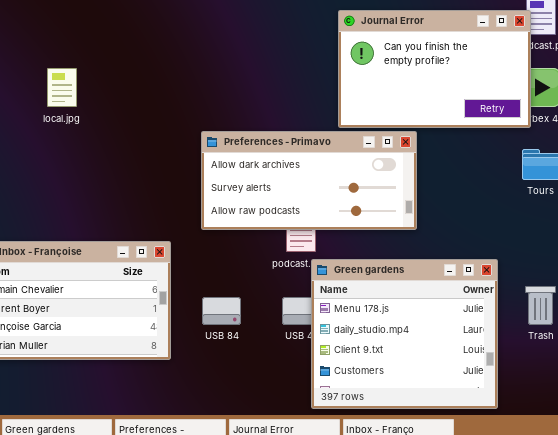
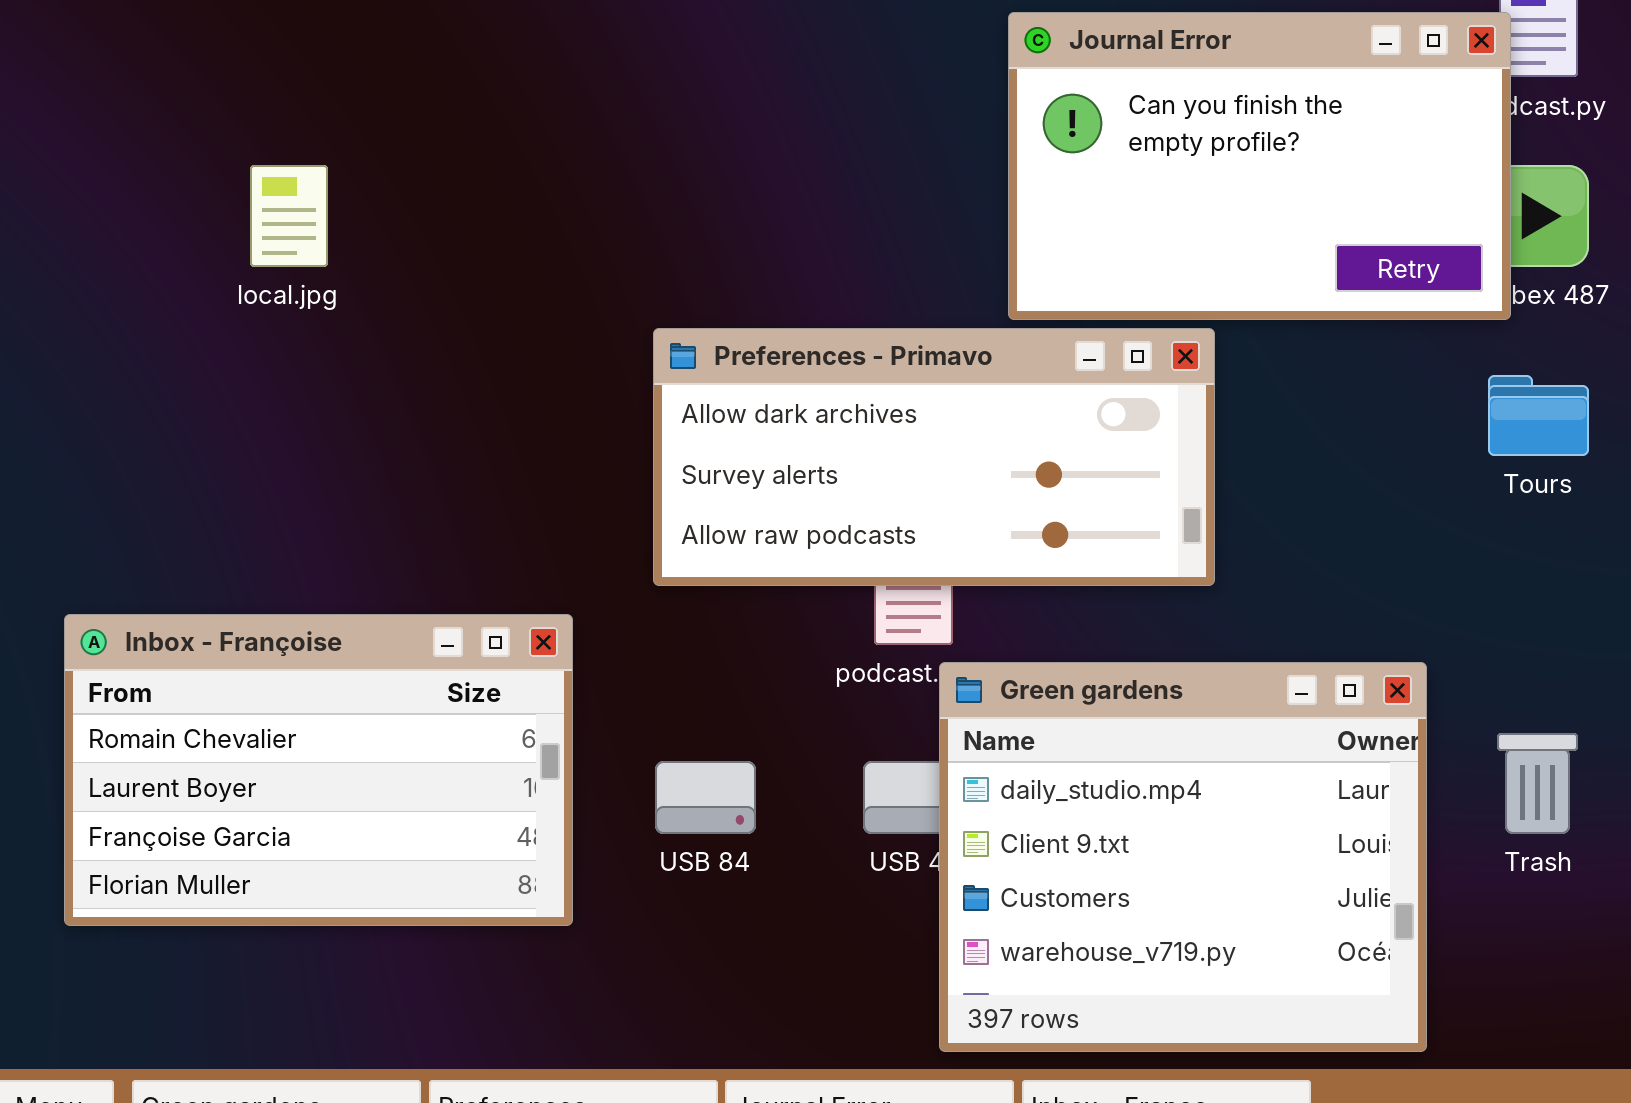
Green gardens: [311,259,498,409] -> [939,662,1427,1052], scrolled down 1 row

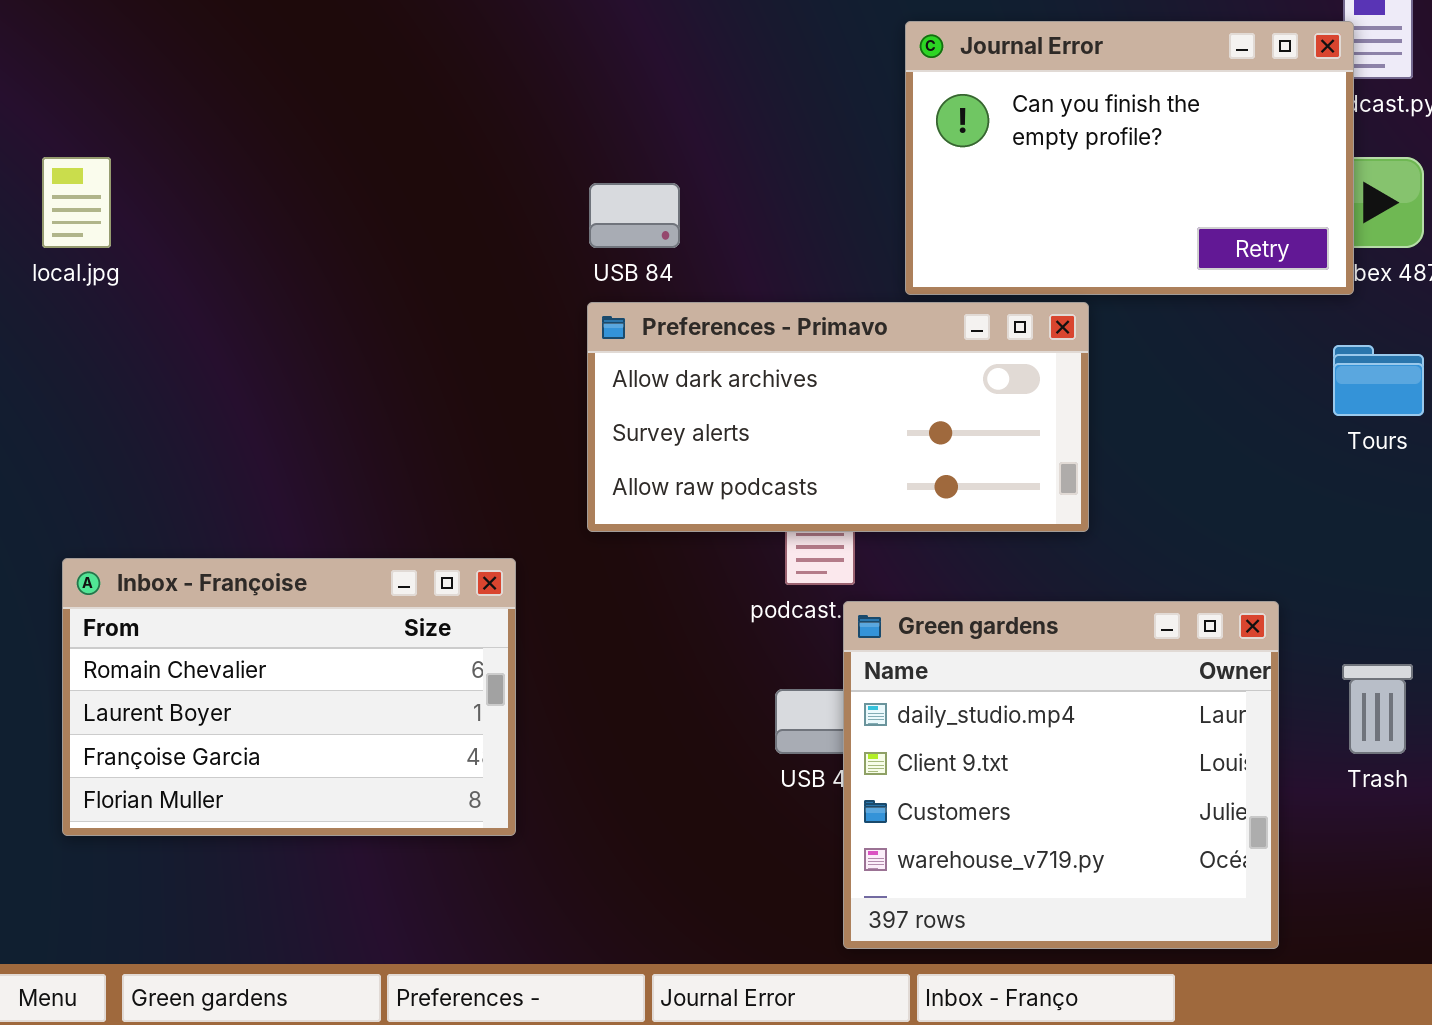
local.jpg: [250,165,328,267] -> [42,157,111,248], moved
USB 84: [655,761,756,834] -> [589,183,680,248], moved

